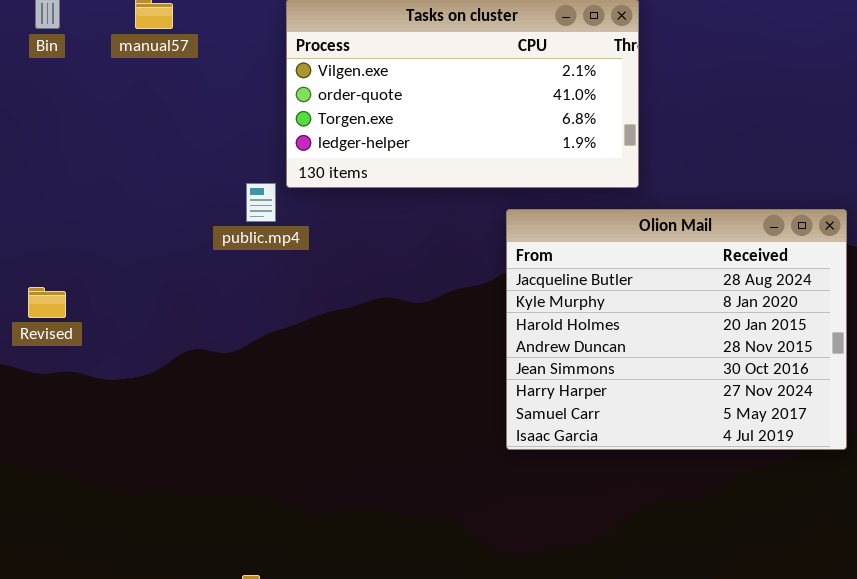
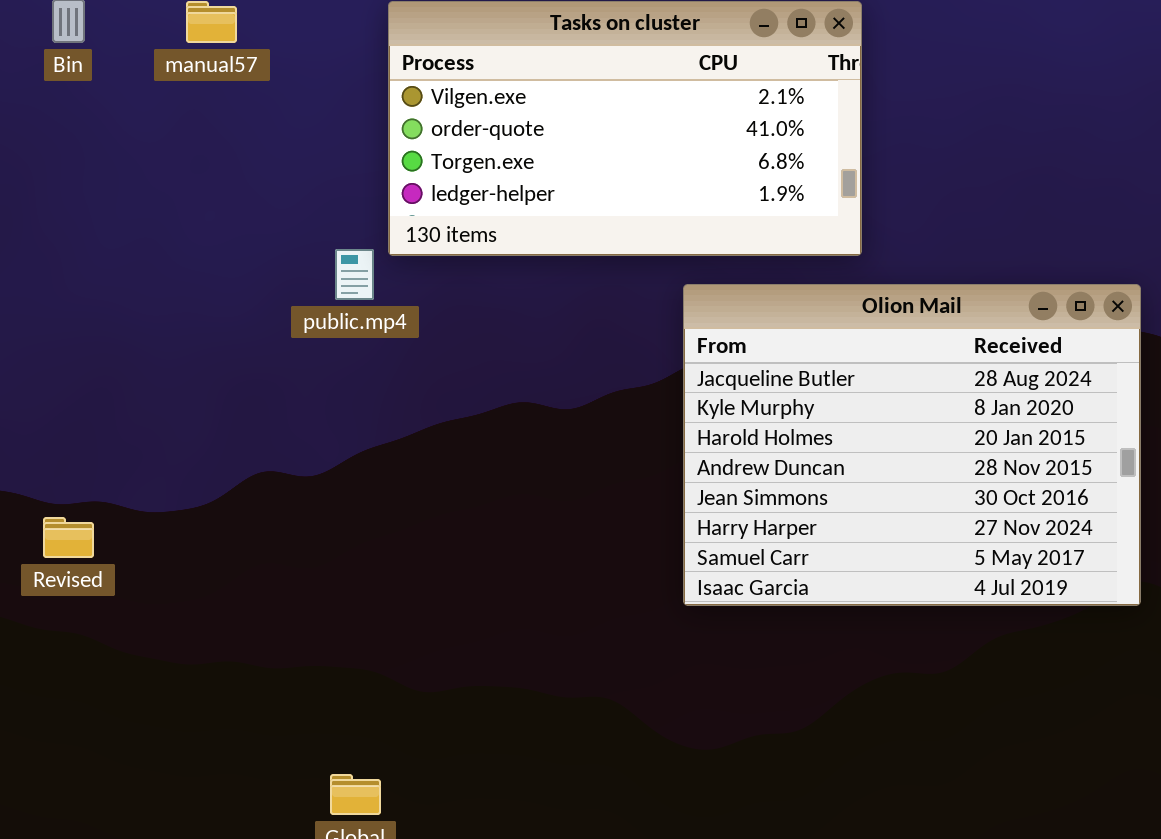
Revised: [28,287,66,318] -> [43,517,94,558], moved

